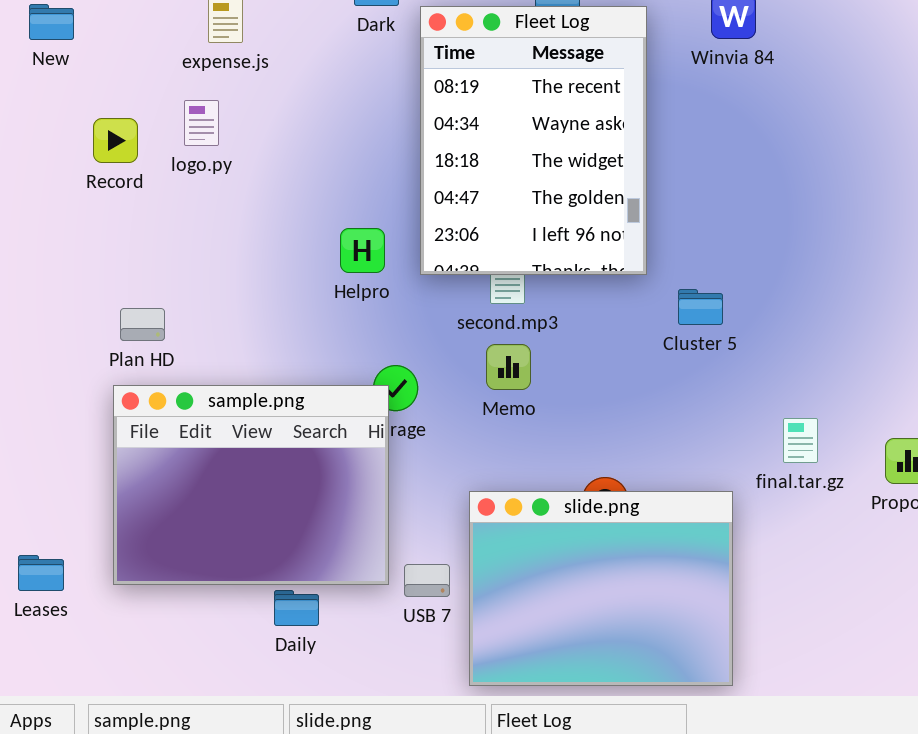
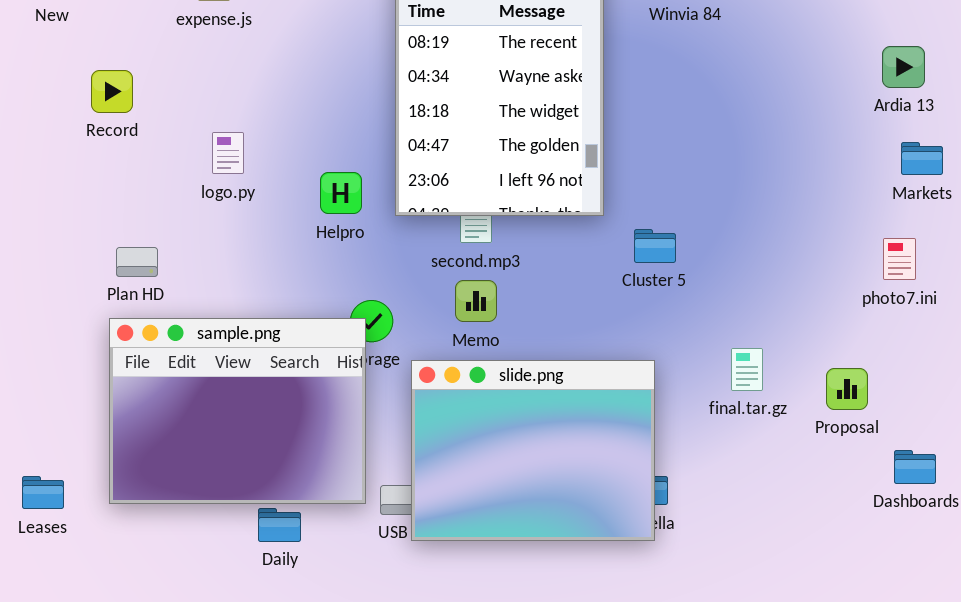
logo.py: [184,100,219,146] -> [212,132,244,174], moved
slide.png: [469,491,733,686] -> [411,360,655,541], moved

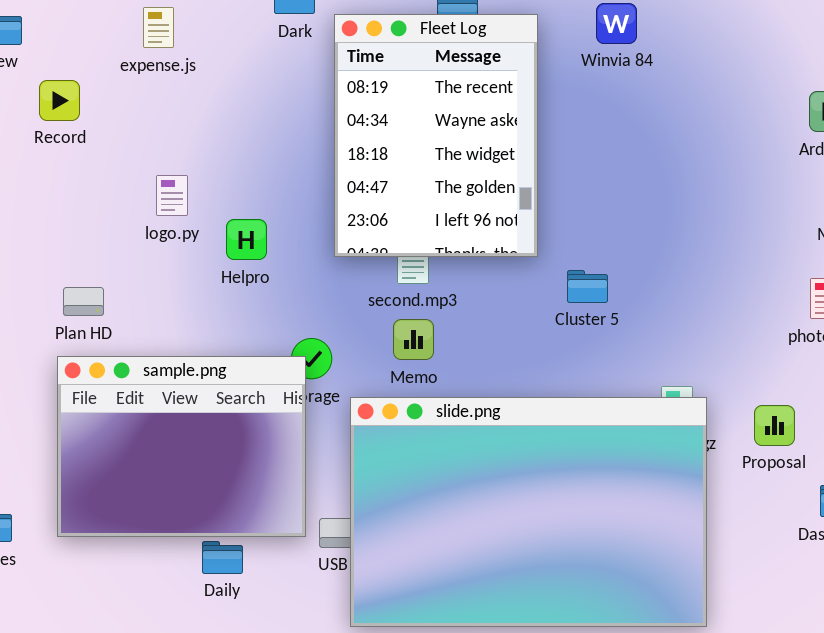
Record: [91,70,133,113] -> [39,80,80,121], moved
Helpro: [320,172,362,214] -> [226,219,267,260], moved
slide.png: [411,360,655,541] -> [350,397,707,627], resized

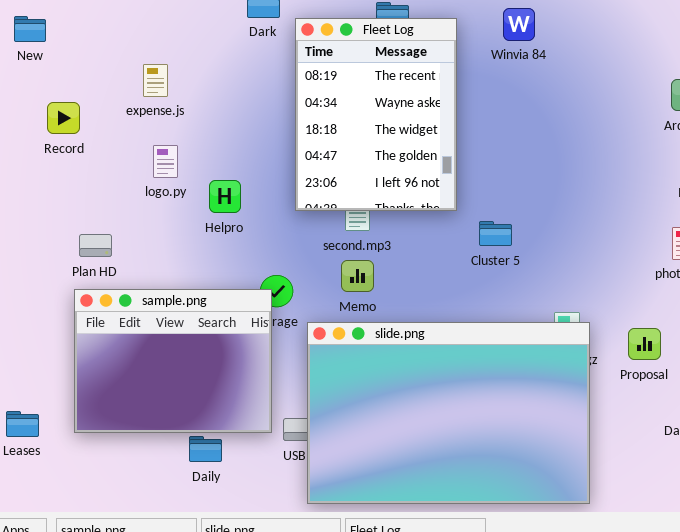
expense.js: [143,7,174,48] -> [143,64,168,97], moved
Record: [39,80,80,121] -> [47,102,80,134], moved

